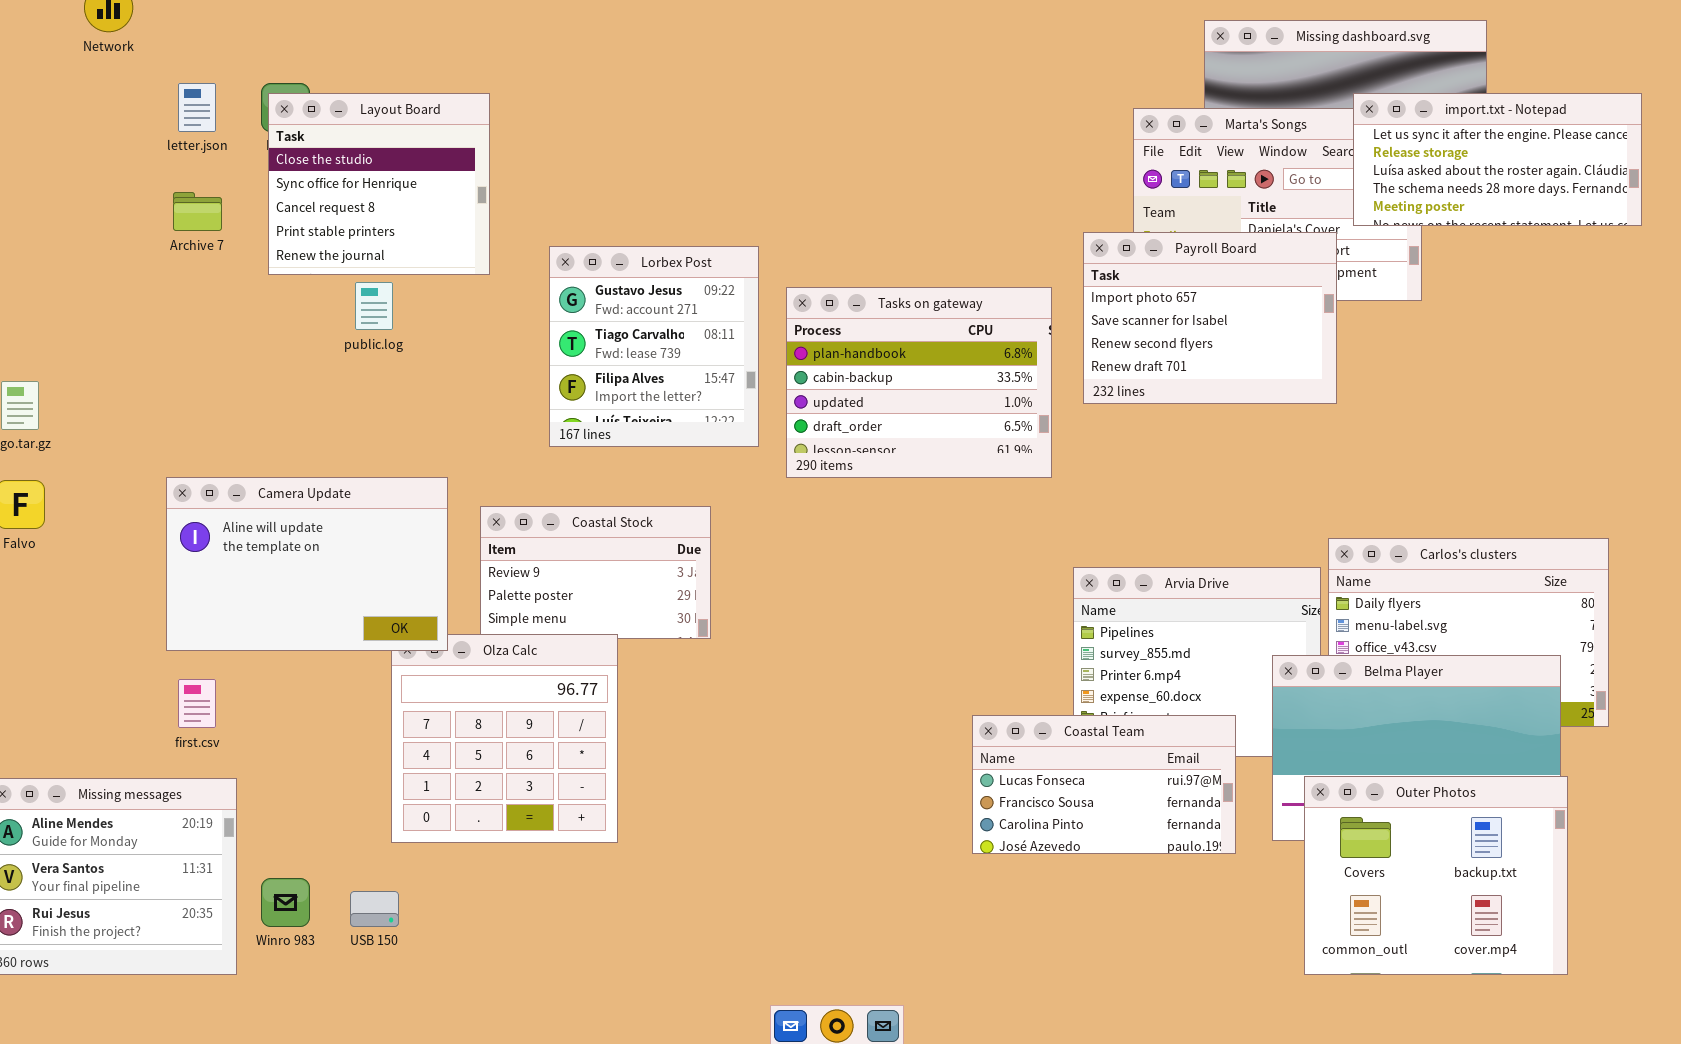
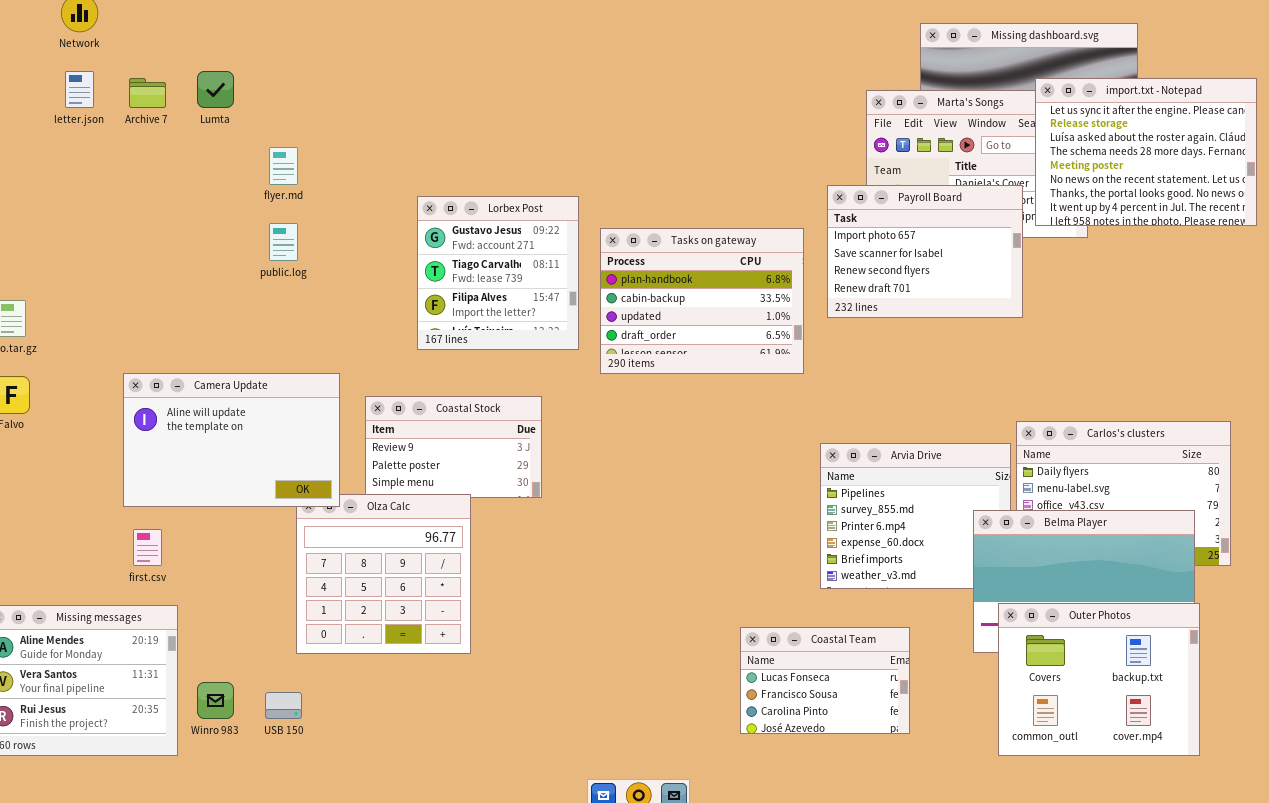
letter.json: [178,83,216,132] -> [65,71,94,108], moved
Layout Board: [268,93,490,275] -> none, closed
import.txt - Notepad: [1353,93,1642,226] -> [1035,78,1257,226], resized
Archive 7: [173,192,222,231] -> [129,78,166,108], moved
Coastal Team: [972,715,1236,854] -> [740,627,910,734], moved, resized

